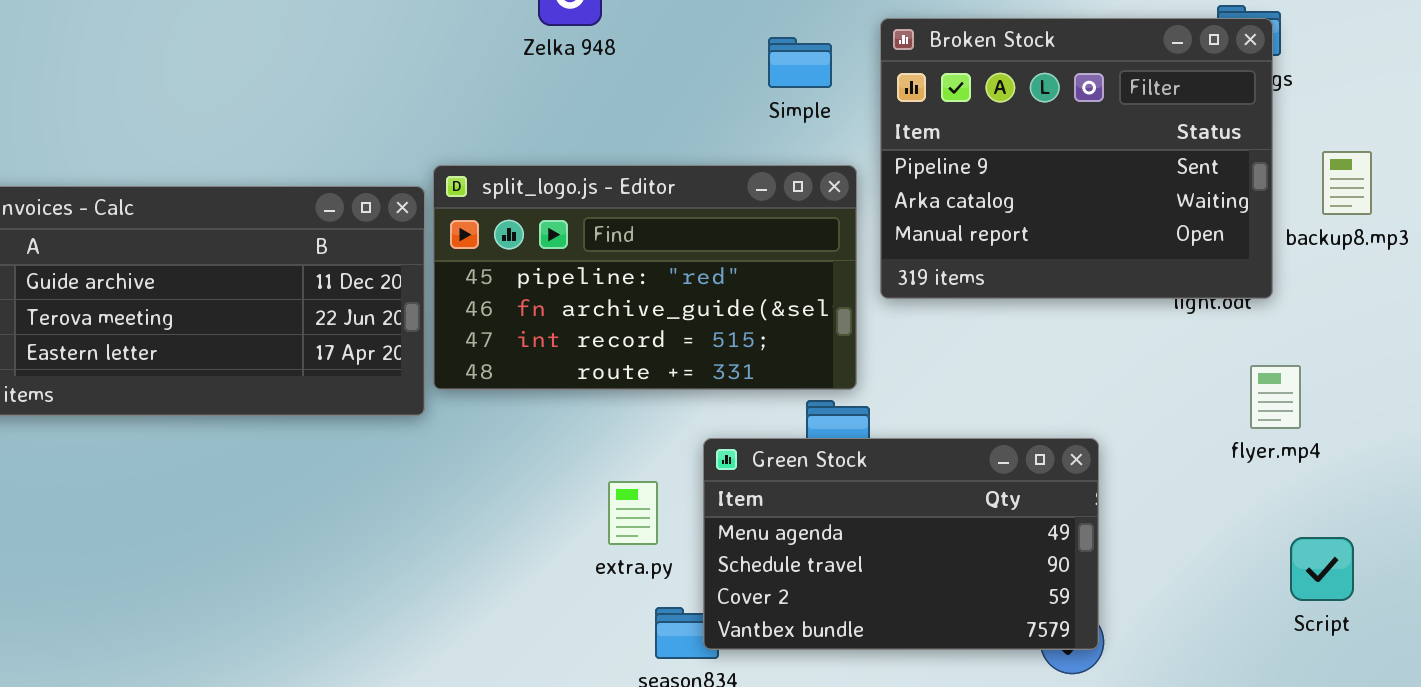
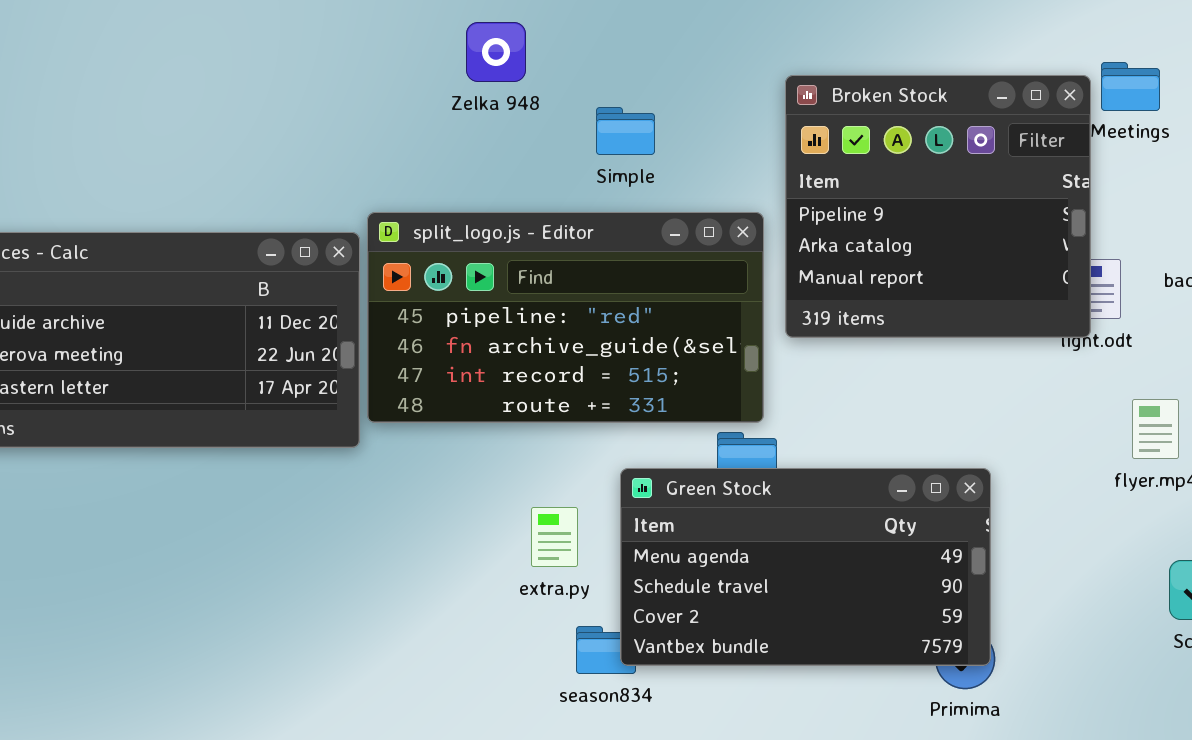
Broken Stock: [880,18,1273,299] -> [785,75,1091,338], resized
Simple: [768,37,832,88] -> [596,107,655,155], moved

